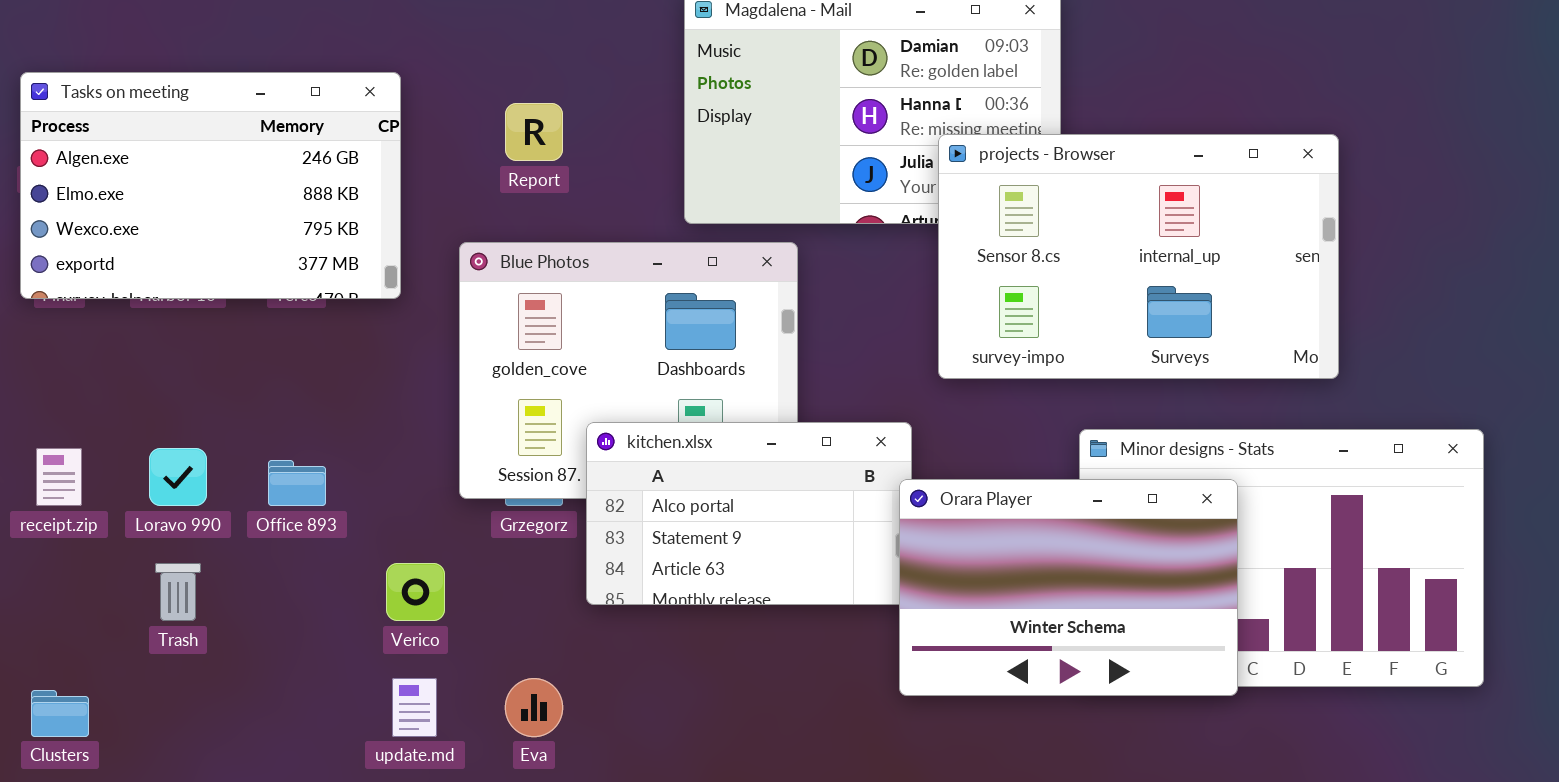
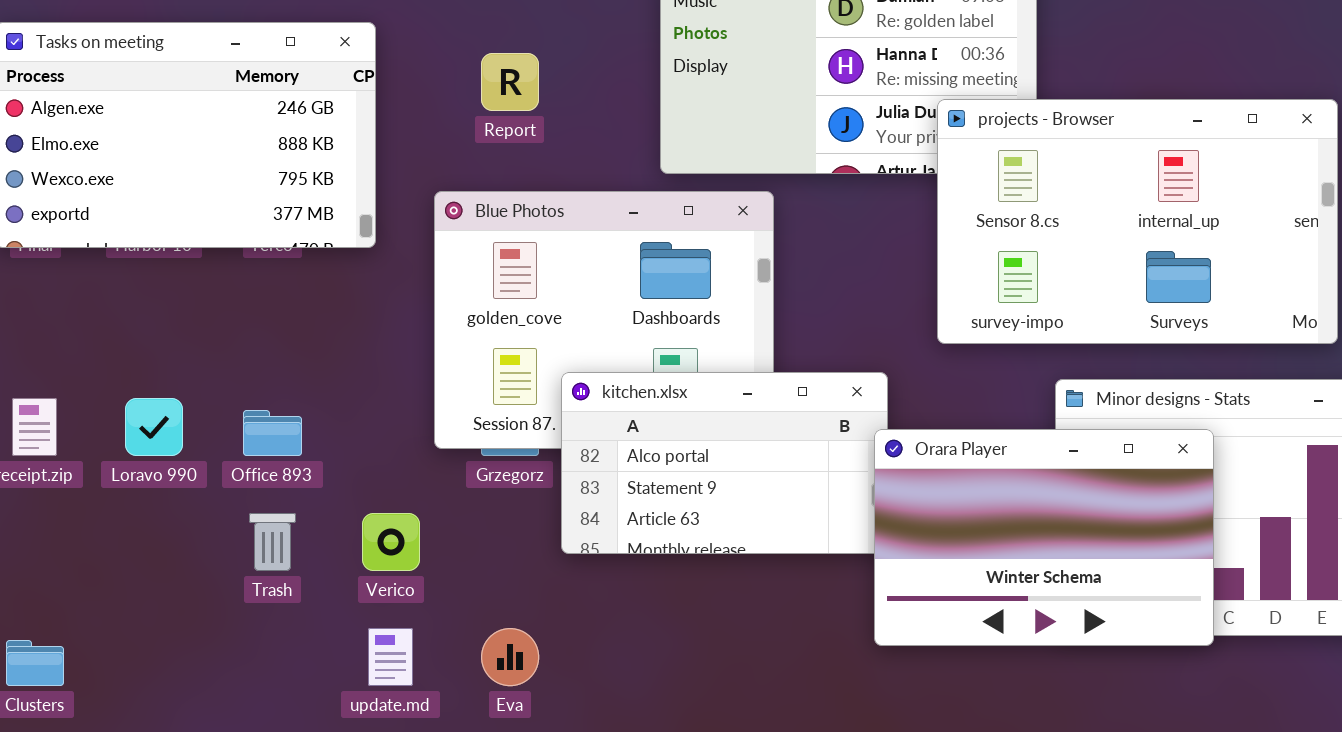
projects - Browser: [938,134,1339,379] -> [937,99,1338,344], moved
Trash: [155,563,201,621] -> [249,513,296,571], moved

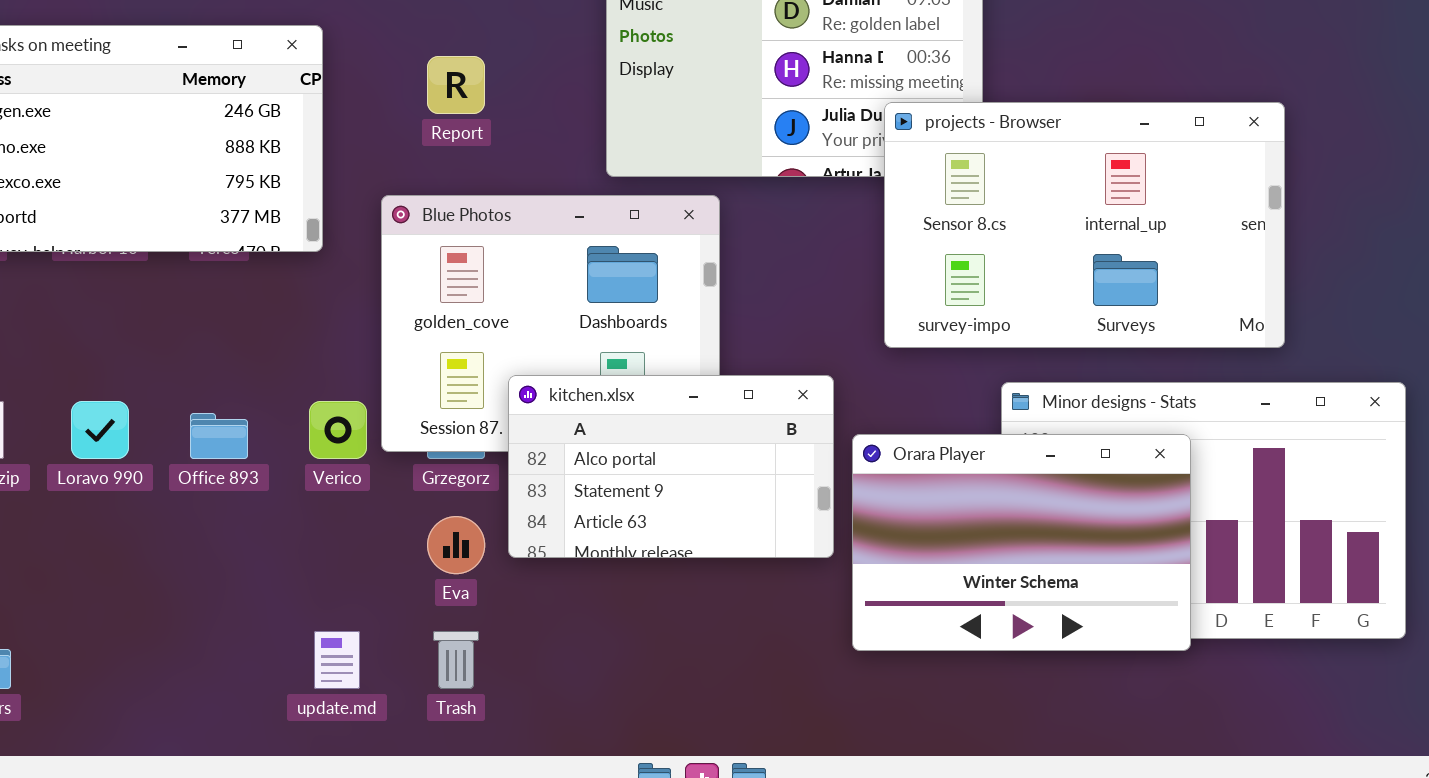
Orara Player: [874,429,1214,646] -> [852,434,1191,651], moved
Trash: [249,513,296,571] -> [433,631,479,689], moved
Verico: [362,513,420,571] -> [309,401,367,459], moved
Eva: [481,628,539,686] -> [427,516,485,574], moved

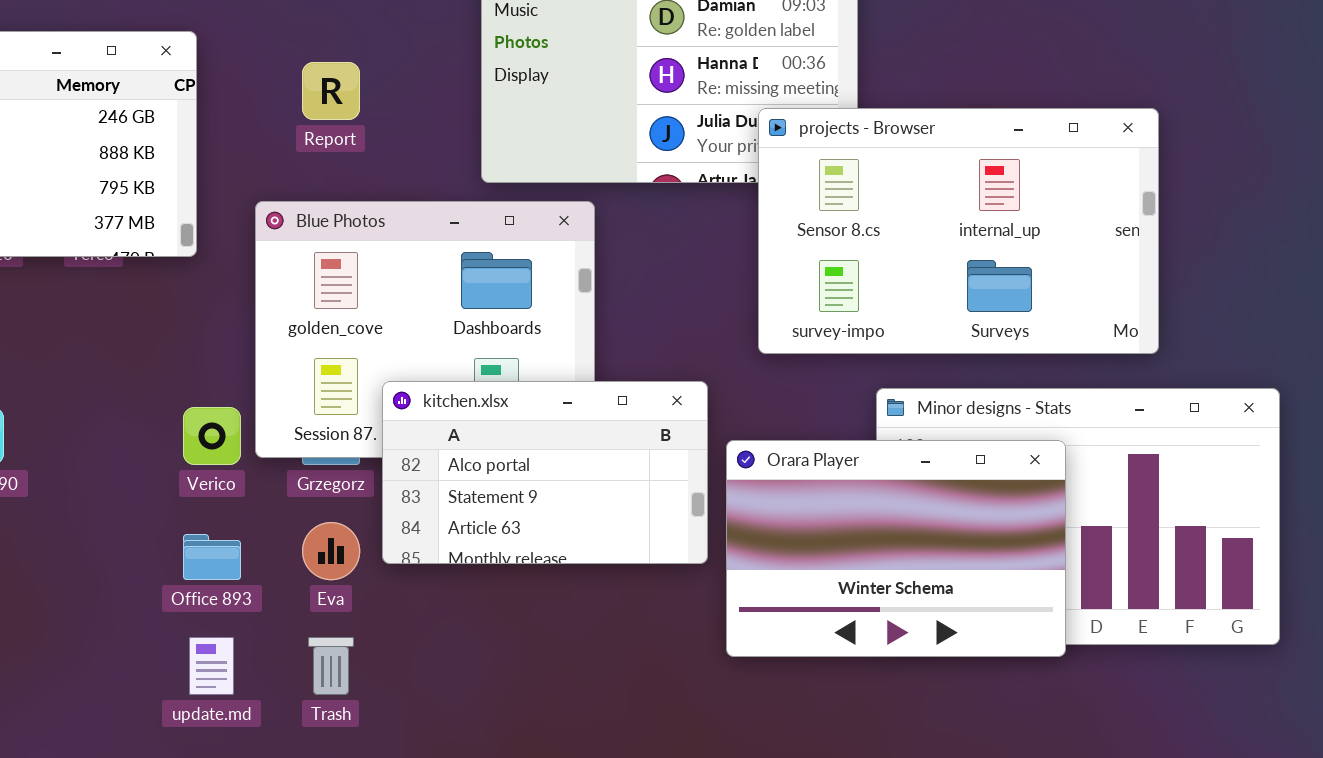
Office 893: [190,413,248,459] -> [183,534,241,580], moved

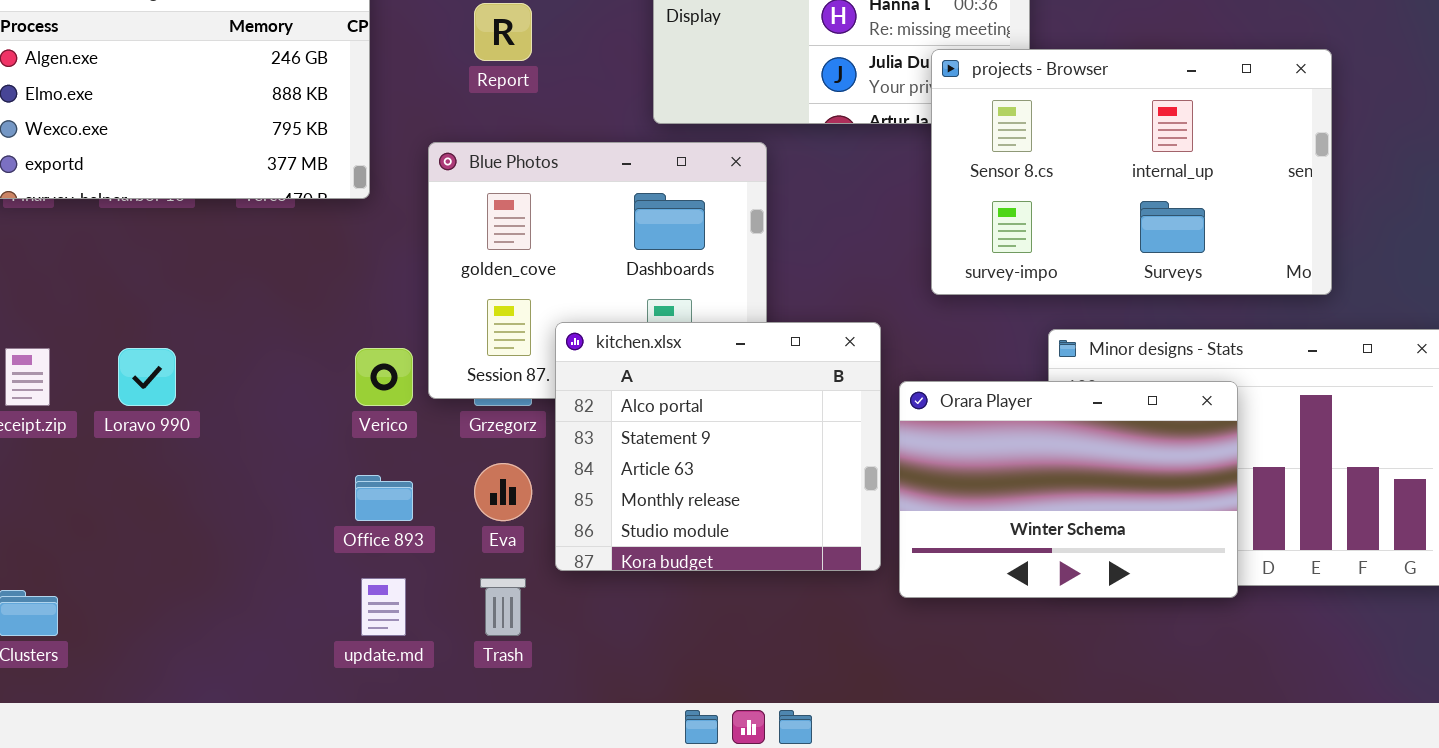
kitchen.xlsx: [382,381,708,564] -> [555,322,881,571], resized

